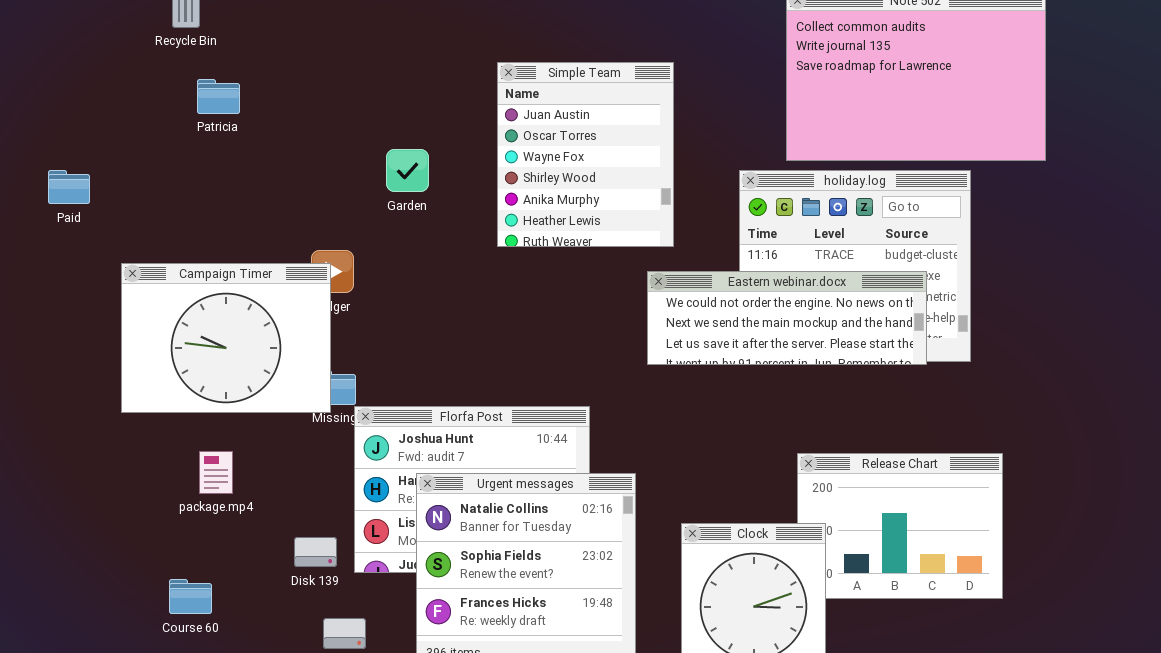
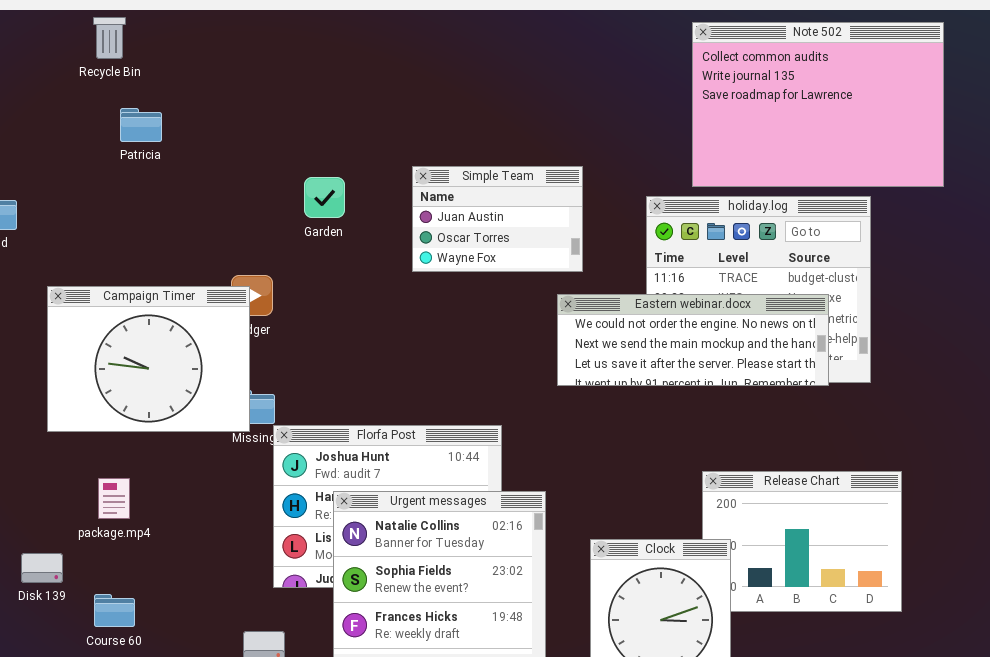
Simple Team: [497,62,674,247] -> [412,166,583,272], resized
package.mp4: [199,451,233,494] -> [98,478,130,519], moved
Disk 139: [294,537,337,567] -> [21,553,63,583], moved

